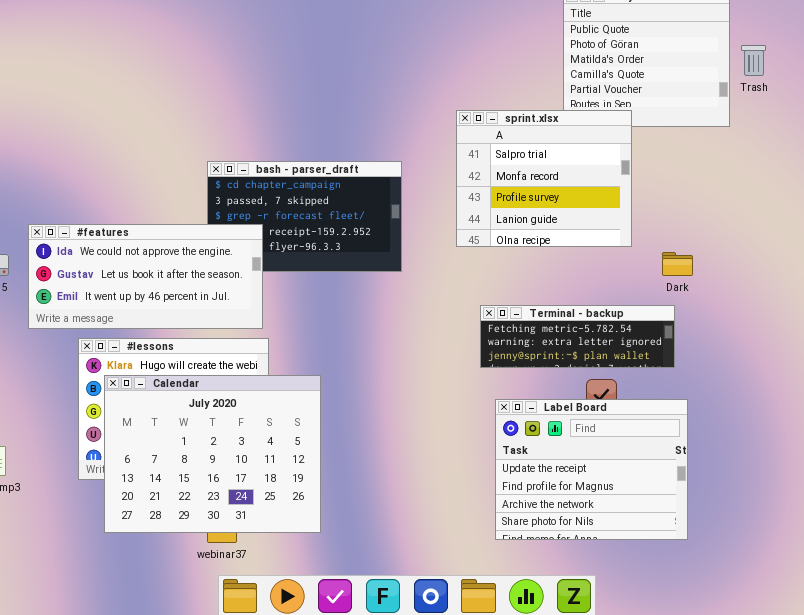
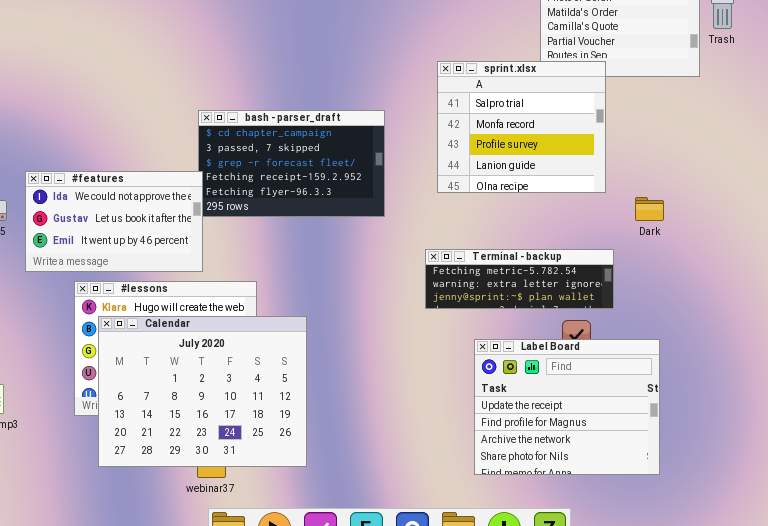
#features: [28,224,263,329] -> [25,171,203,272], resized
Terminal - backup: [480,305,675,368] -> [425,249,614,309], moved

